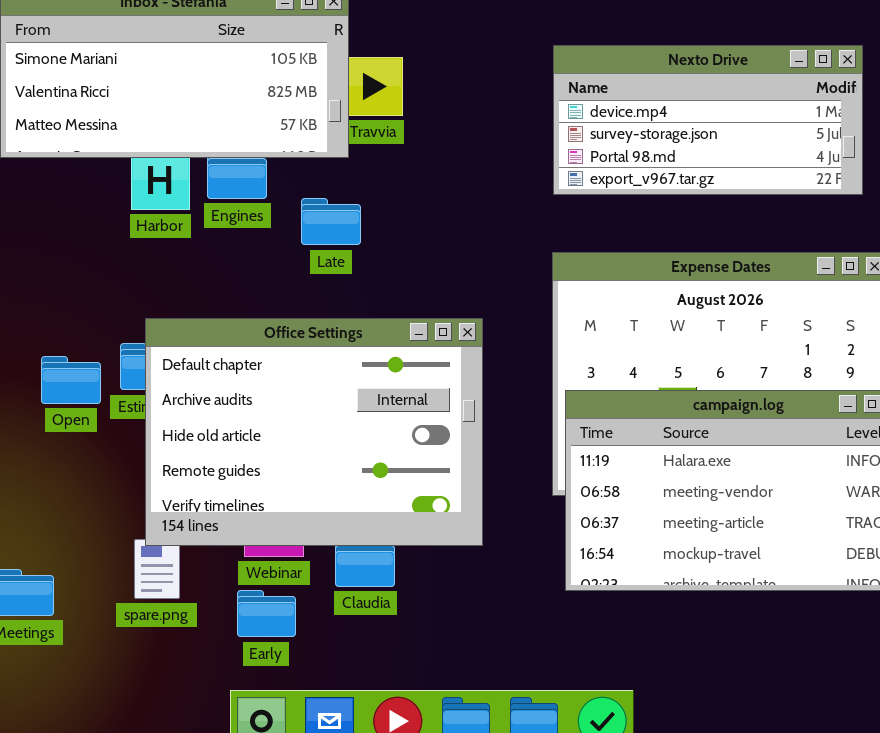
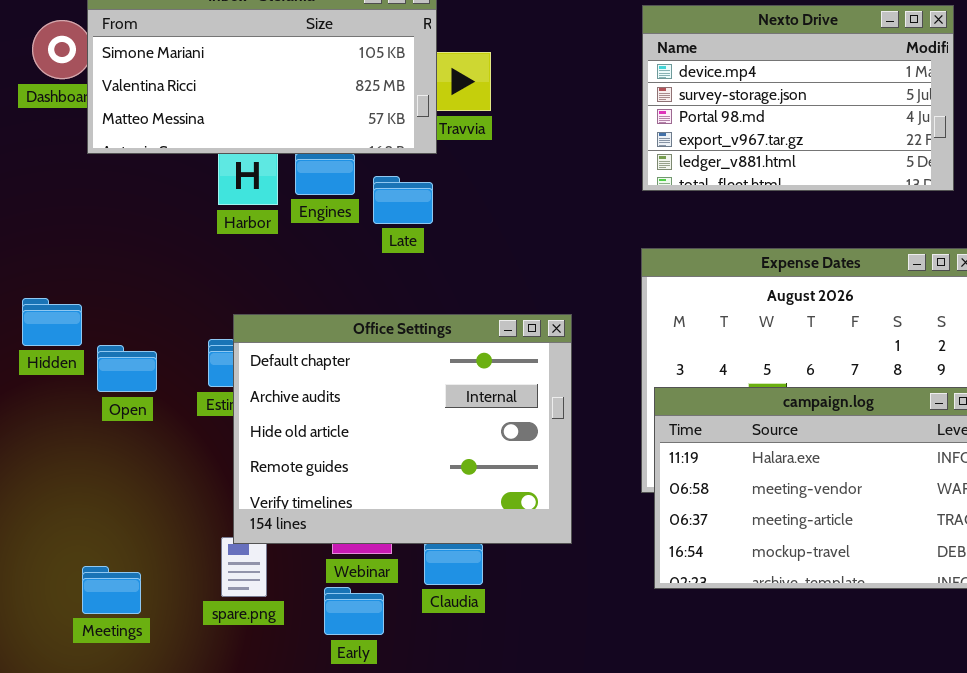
Nexto Drive: [553,45,863,195] -> [642,5,954,191], resized
Late: [301,198,361,245] -> [373,176,433,224], moved
Open: [41,356,101,404] -> [97,345,157,392], moved

